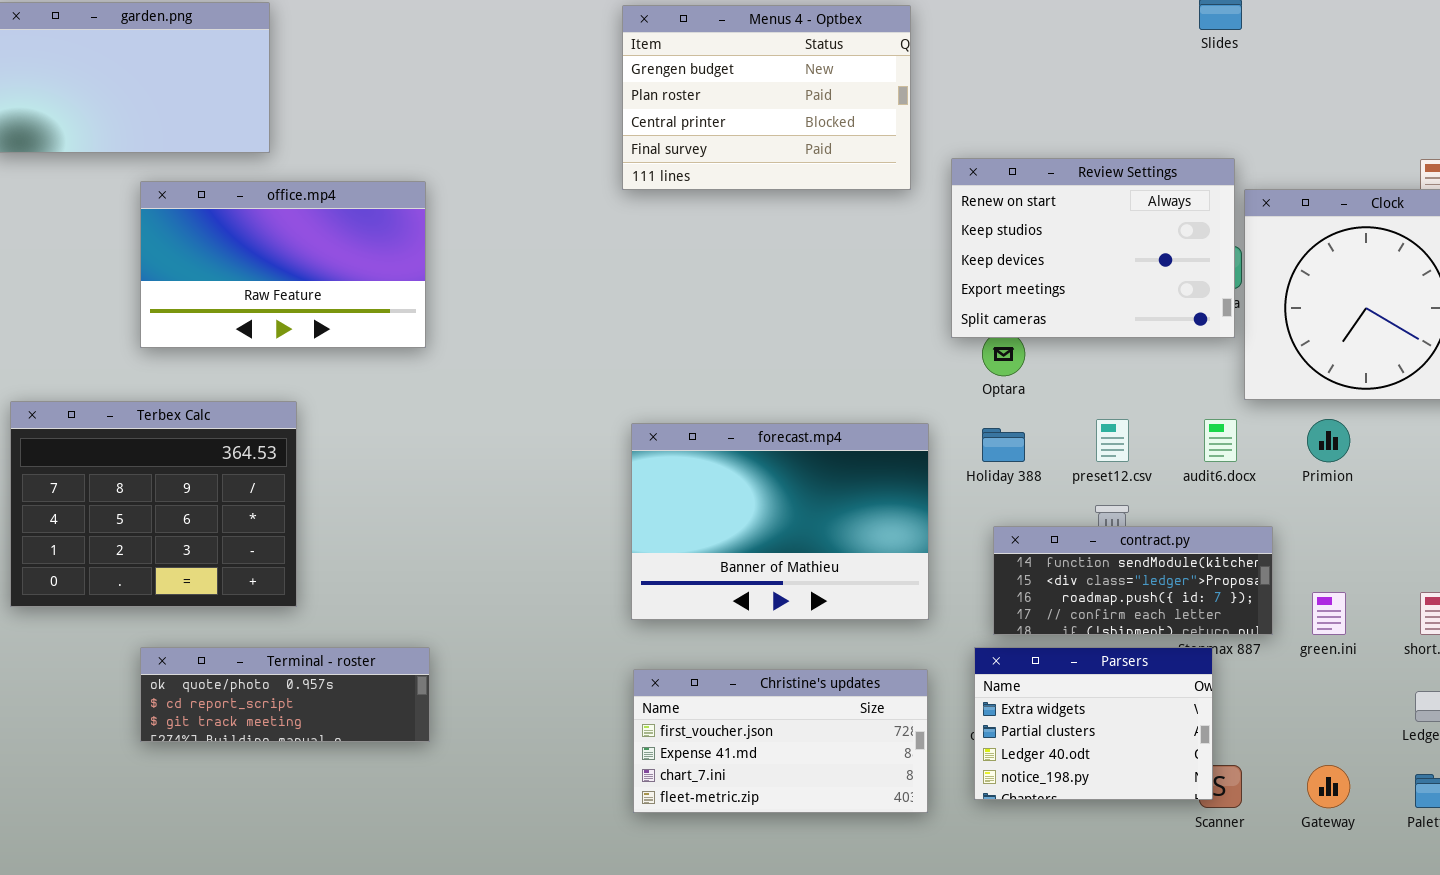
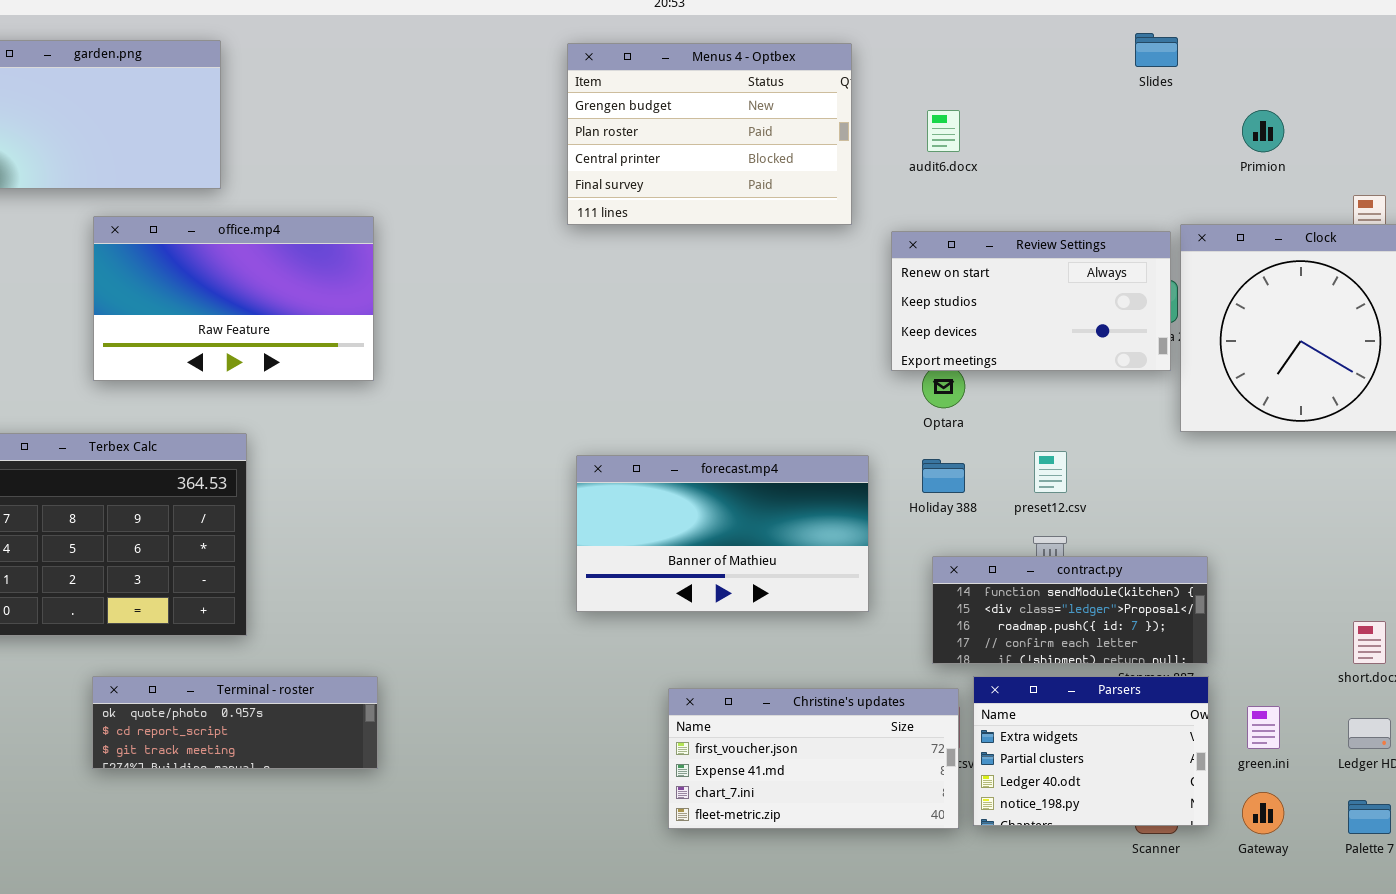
Review Settings: [951,158,1235,338] -> [891,231,1171,371], resized
audit6.docx: [1204,419,1237,462] -> [927,110,960,152], moved
Primion: [1307,419,1350,462] -> [1242,110,1284,152], moved
forecast.mp4: [631,423,929,620] -> [576,455,869,612], resized
green.ini: [1312,592,1346,635] -> [1247,706,1280,749], moved
Parsers: [974,647,1213,800] -> [973,676,1209,826], moved
Christine's updates: [633,669,928,813] -> [668,688,959,829], moved

